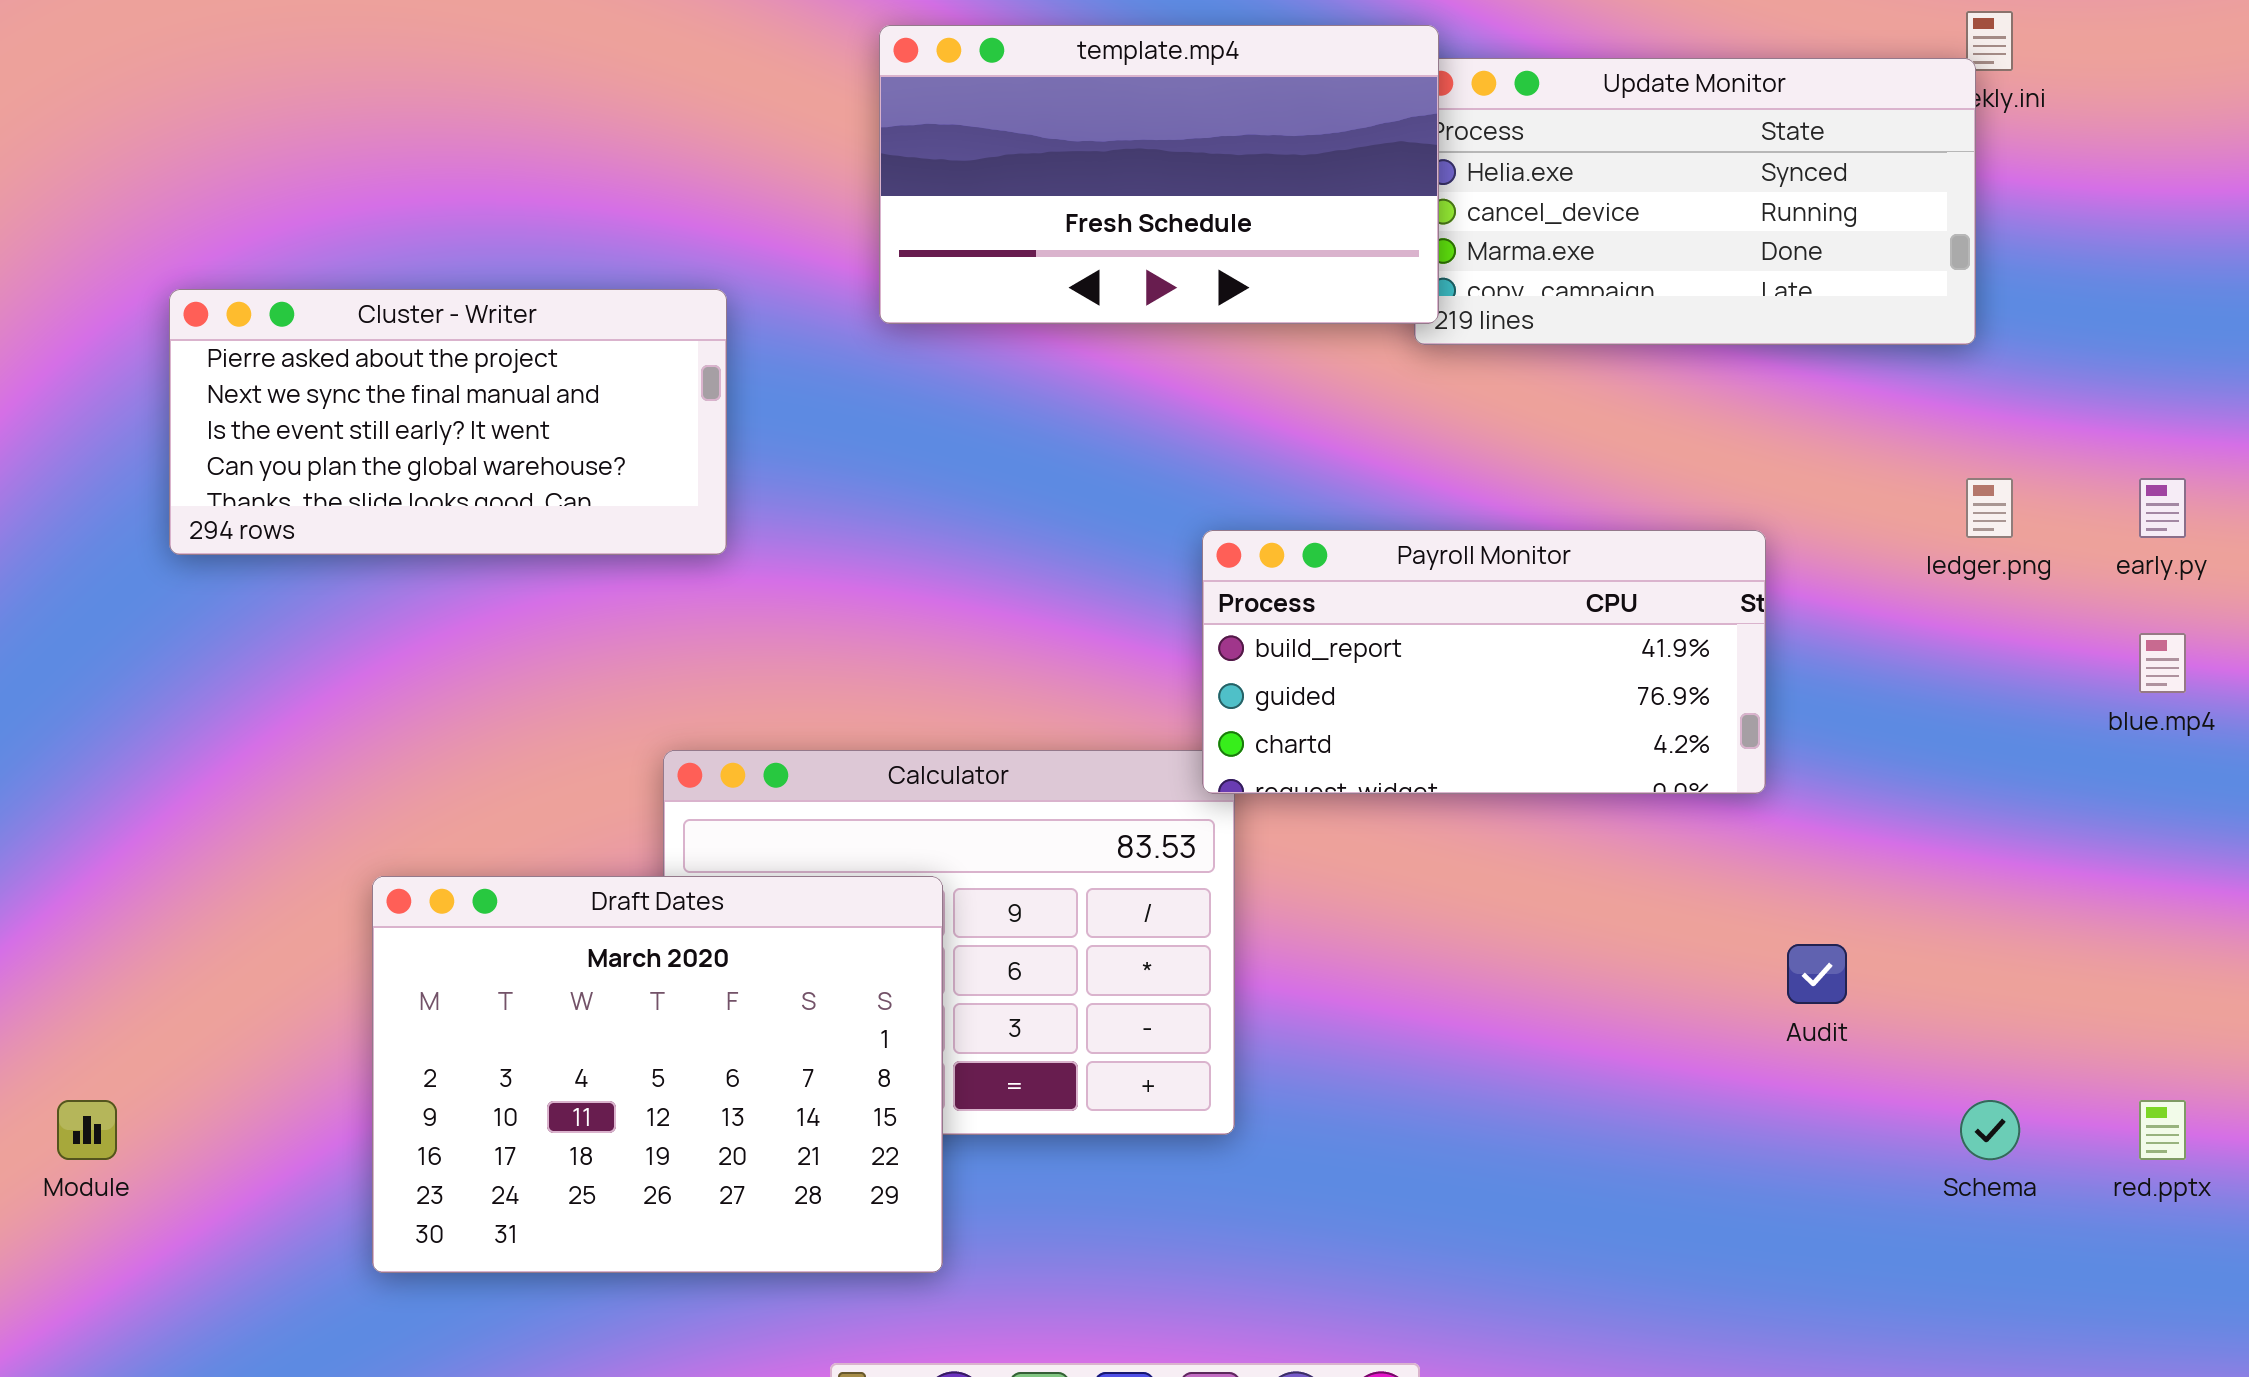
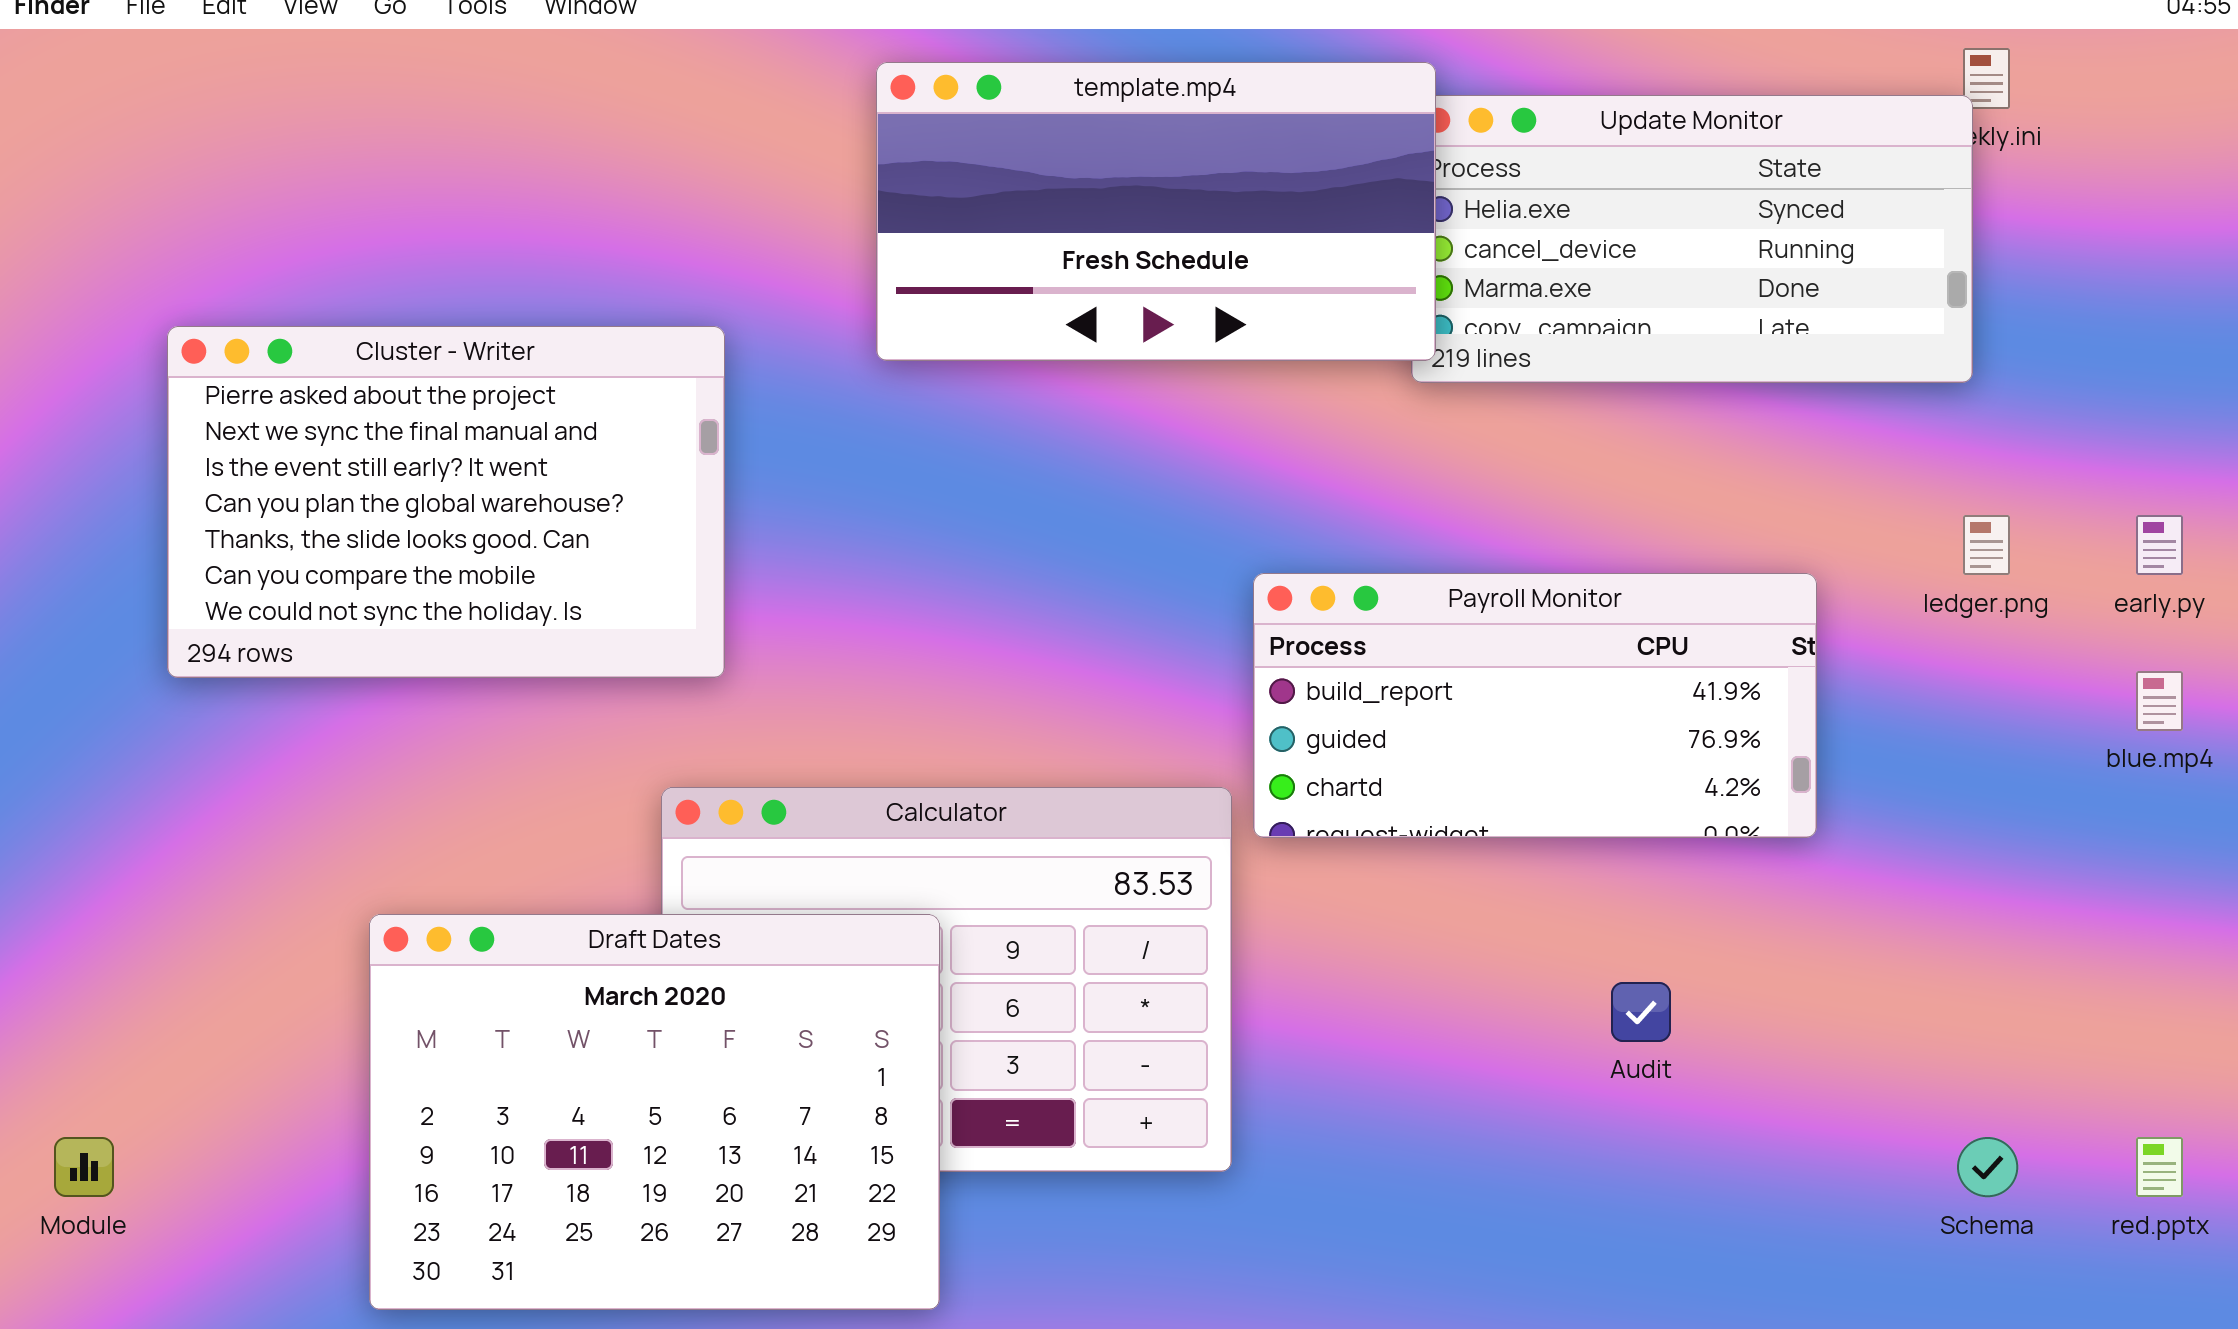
Cluster - Writer: [169,289,727,555] -> [167,326,725,678], resized
Payroll Monitor: [1202,530,1766,794] -> [1253,573,1817,838], moved
Audit: [1787,944,1847,1004] -> [1611,982,1671,1042], moved

